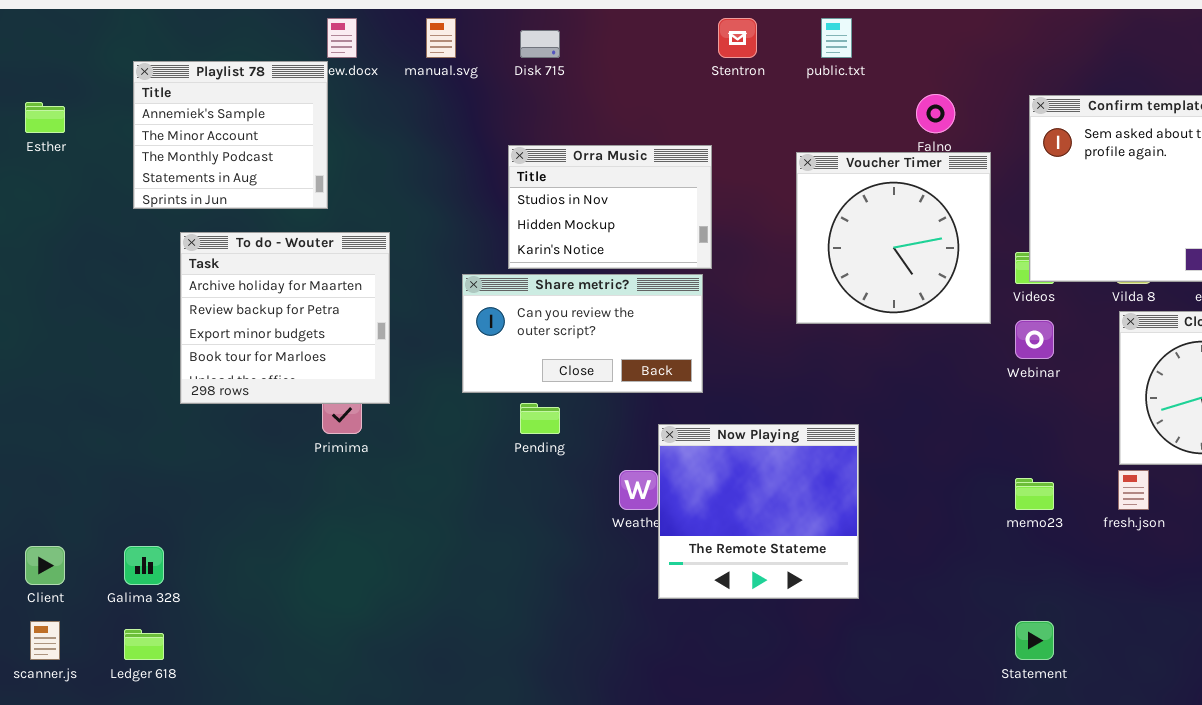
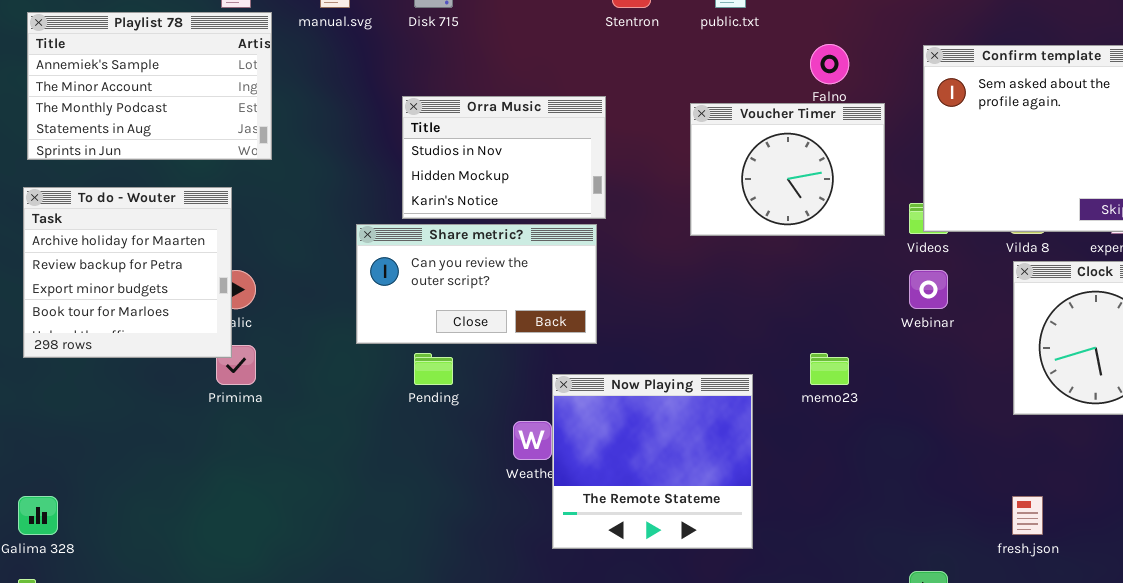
Playlist 78: [133,61,328,209] -> [27,12,272,160], resized
Voucher Timer: [796,152,991,324] -> [690,103,885,236], resized
To do - Wouter: [180,232,390,404] -> [23,187,232,358], moved
fresh.json: [1118,470,1149,510] -> [1012,496,1043,535], moved
memo23: [1015,478,1054,510] -> [810,353,849,385], moved

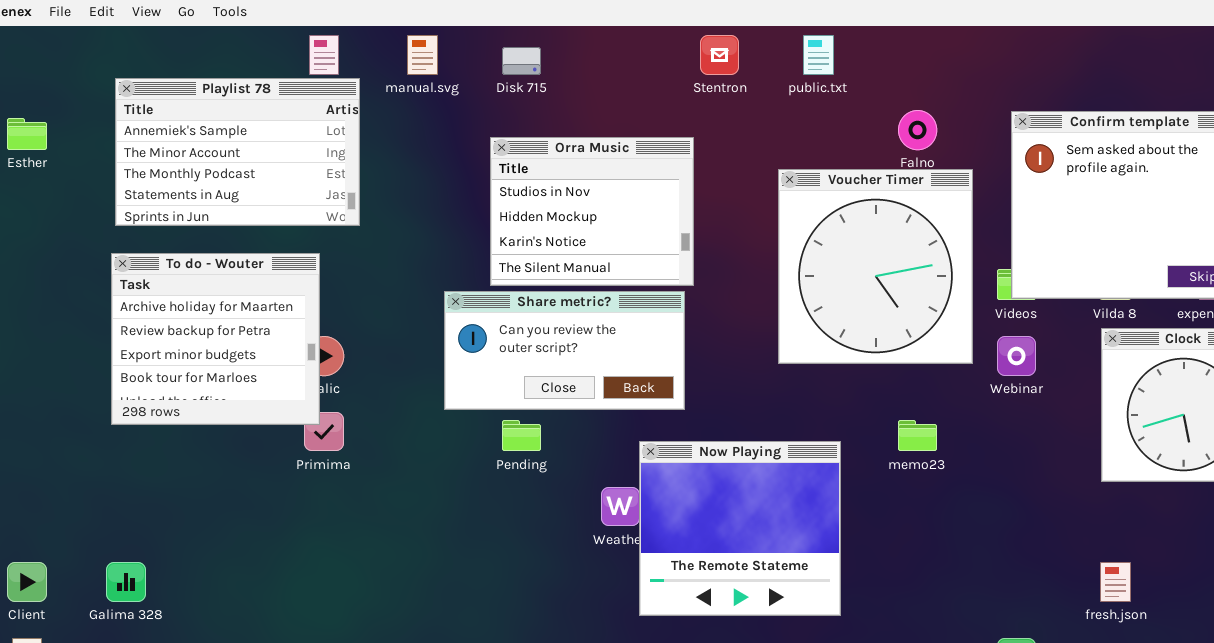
Orra Music: [402,96,606,219] -> [490,137,694,286], resized
Voucher Timer: [690,103,885,236] -> [778,169,973,364], resized

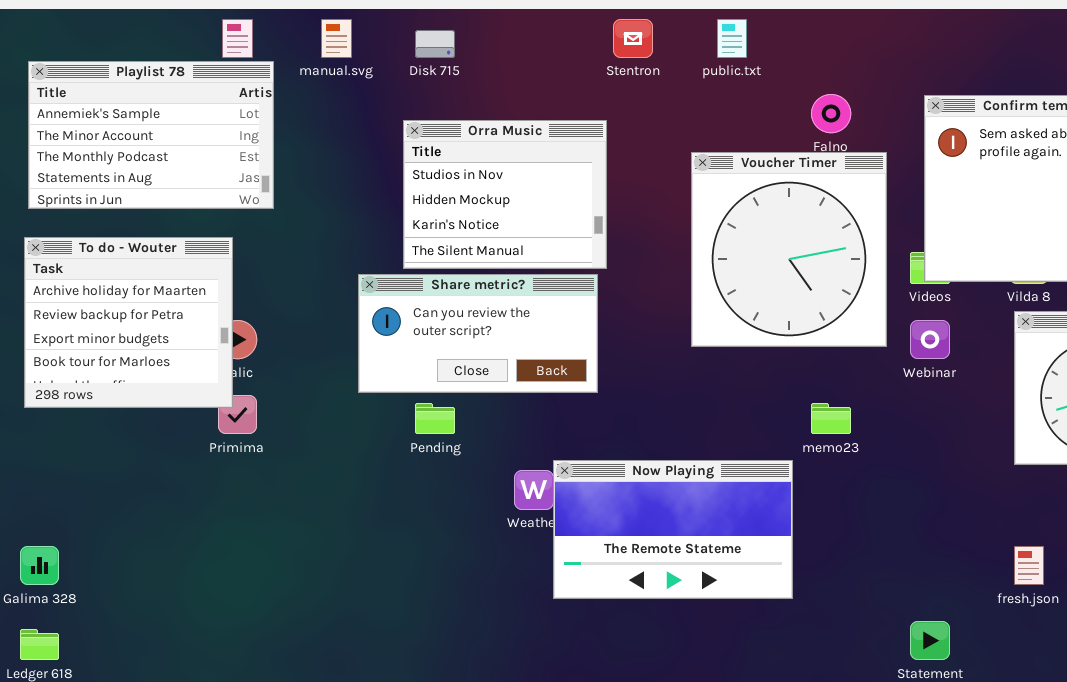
Now Playing: [639,441,841,616] -> [553,460,793,599], resized

